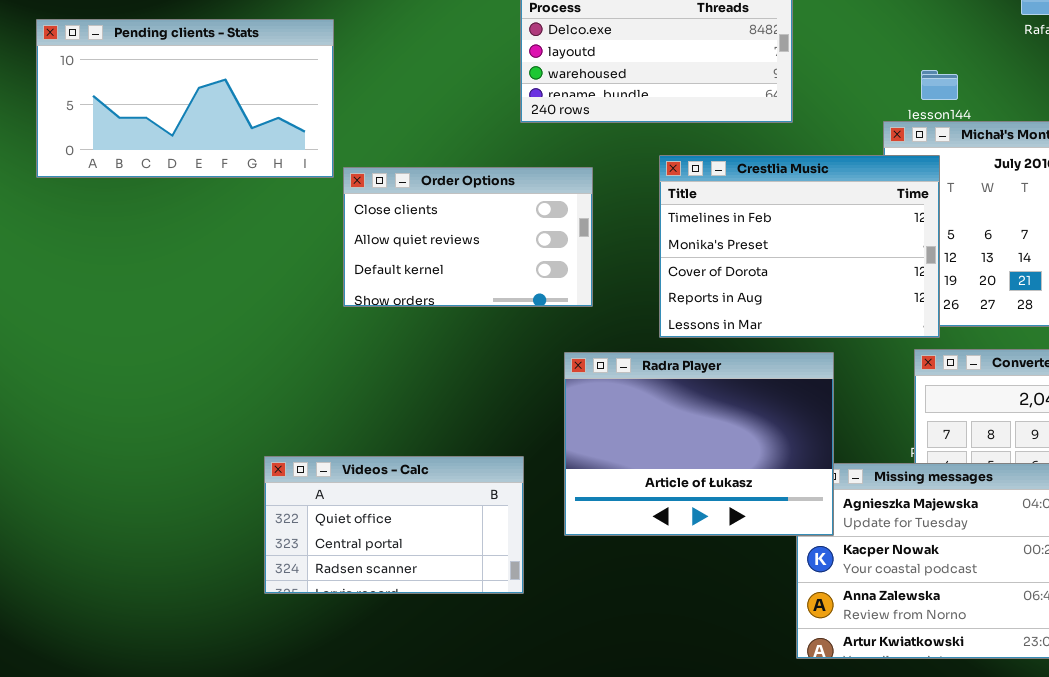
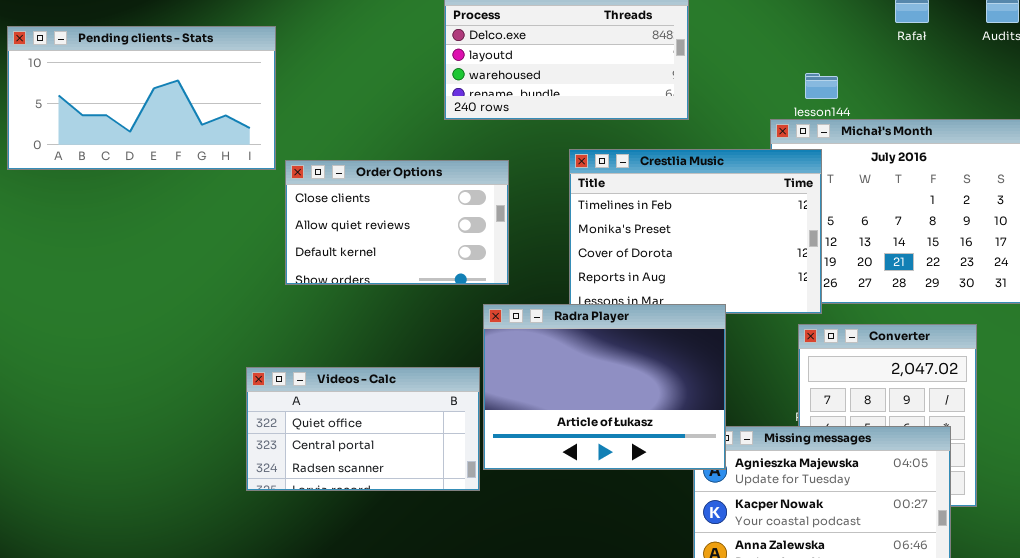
Radra Player: [564,352,834,536] -> [483,304,726,470], moved
Videos - Calc: [264,456,524,594] -> [246,367,480,491], moved

